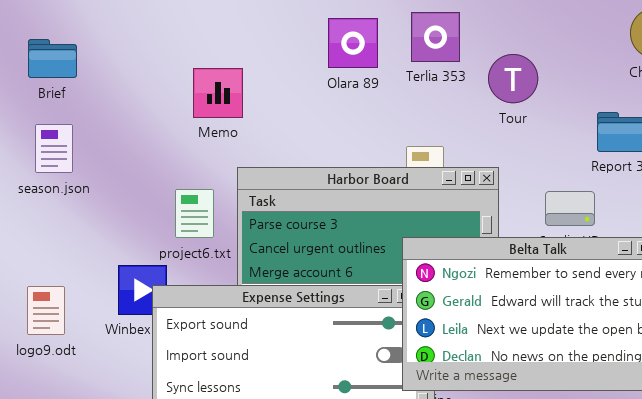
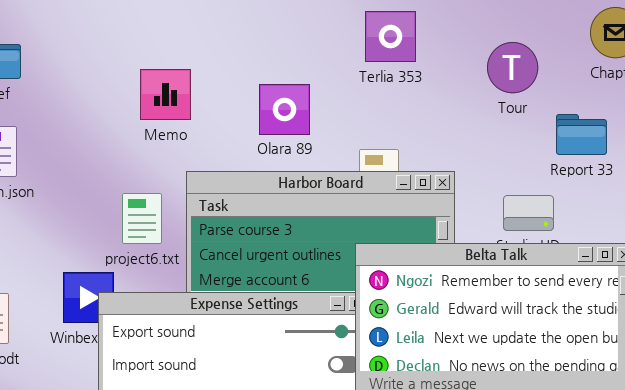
Olara 89: [328,18,378,68] -> [259,84,310,135], moved
Tour: [488,54,538,103] -> [487,42,538,93], moved

